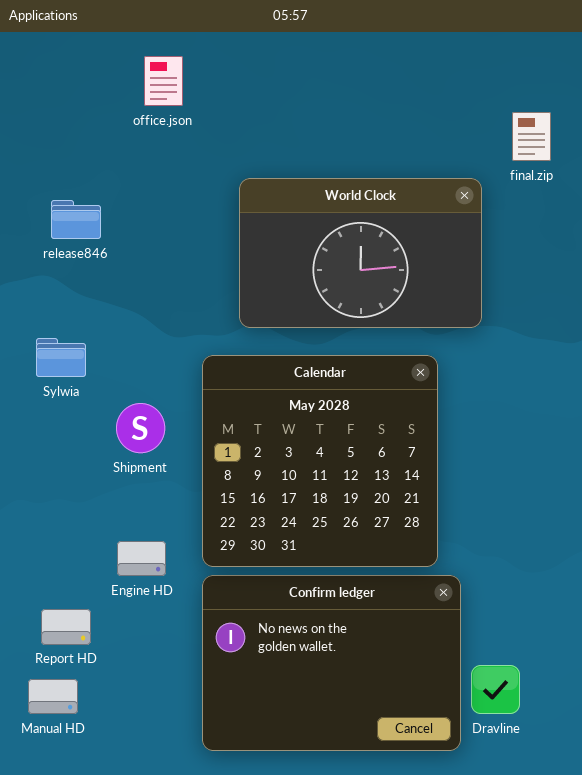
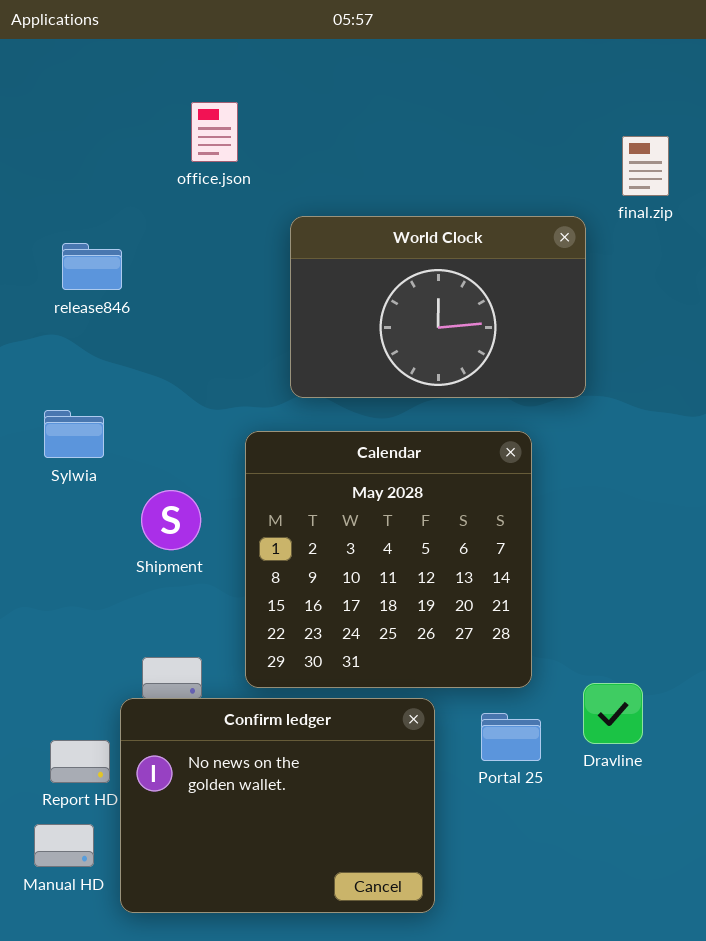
office.json: [144,56,183,106] -> [191,102,238,162], moved
Confirm ledger: [202,575,461,751] -> [120,698,435,913], moved
Dravline: [471,665,520,714] -> [583,683,643,744], moved

